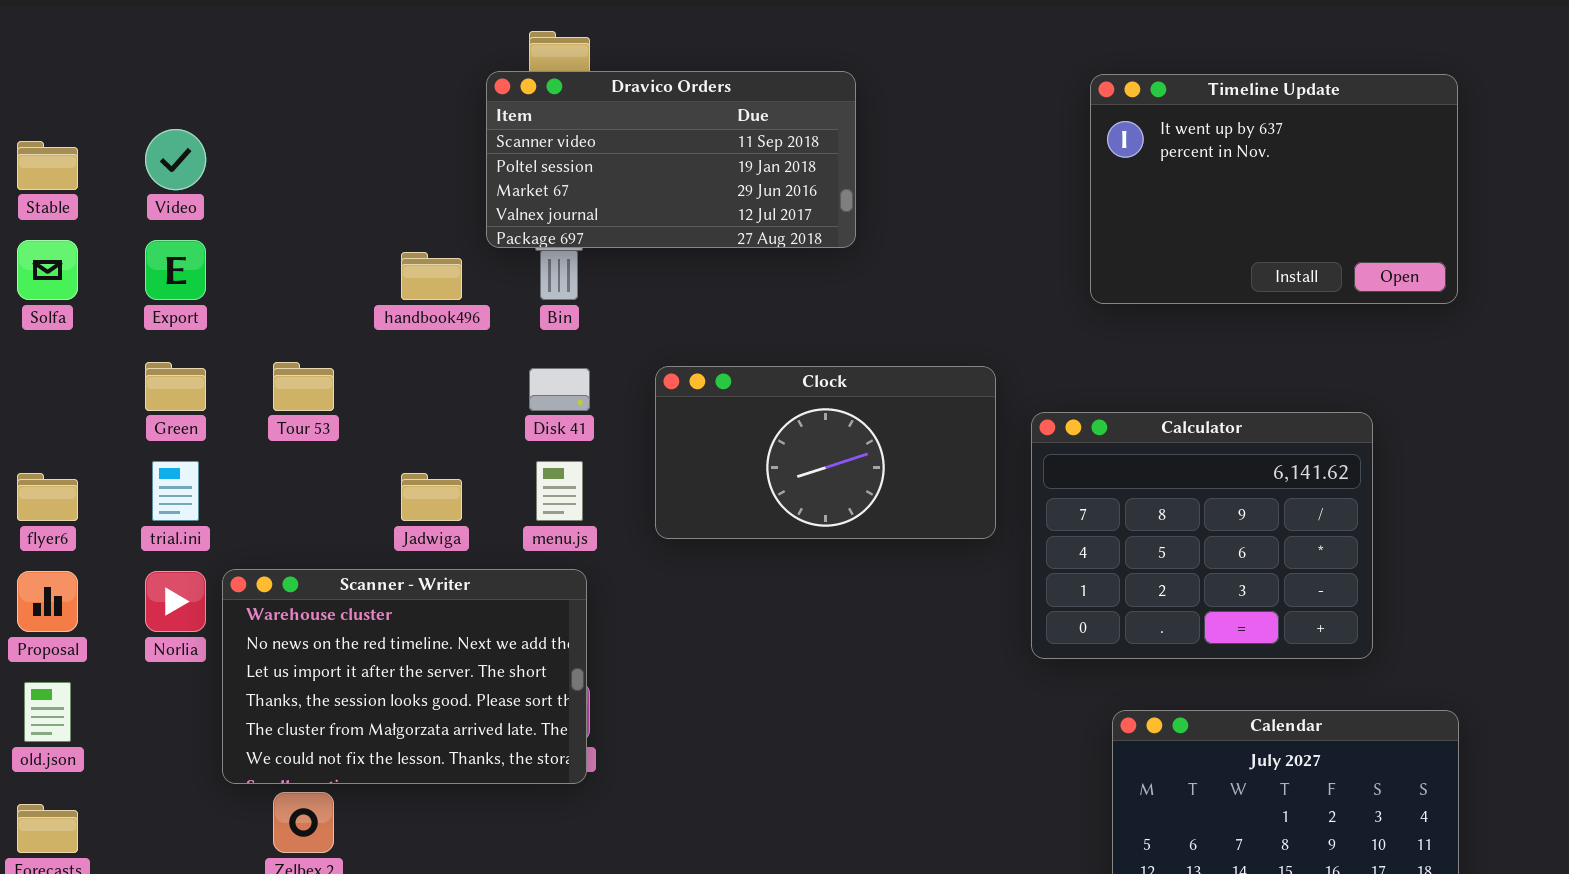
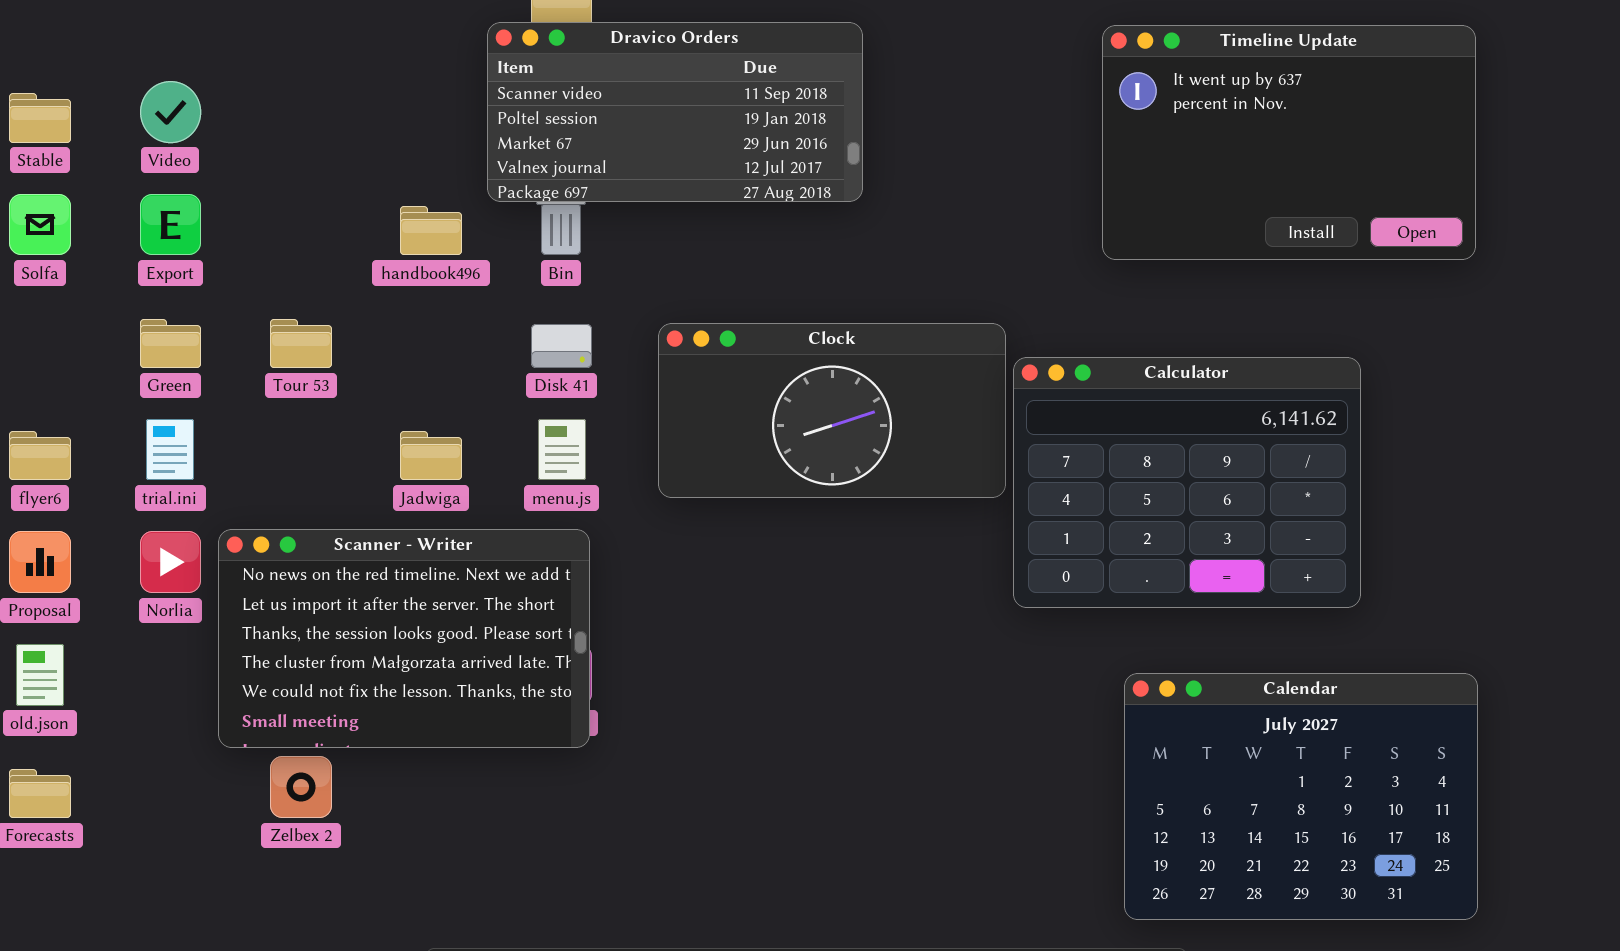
Calculator: [1031,412,1373,659] -> [1013,357,1361,608], moved
Scanner - Writer: [222,569,587,784] -> [218,529,590,748], scrolled down 1 row

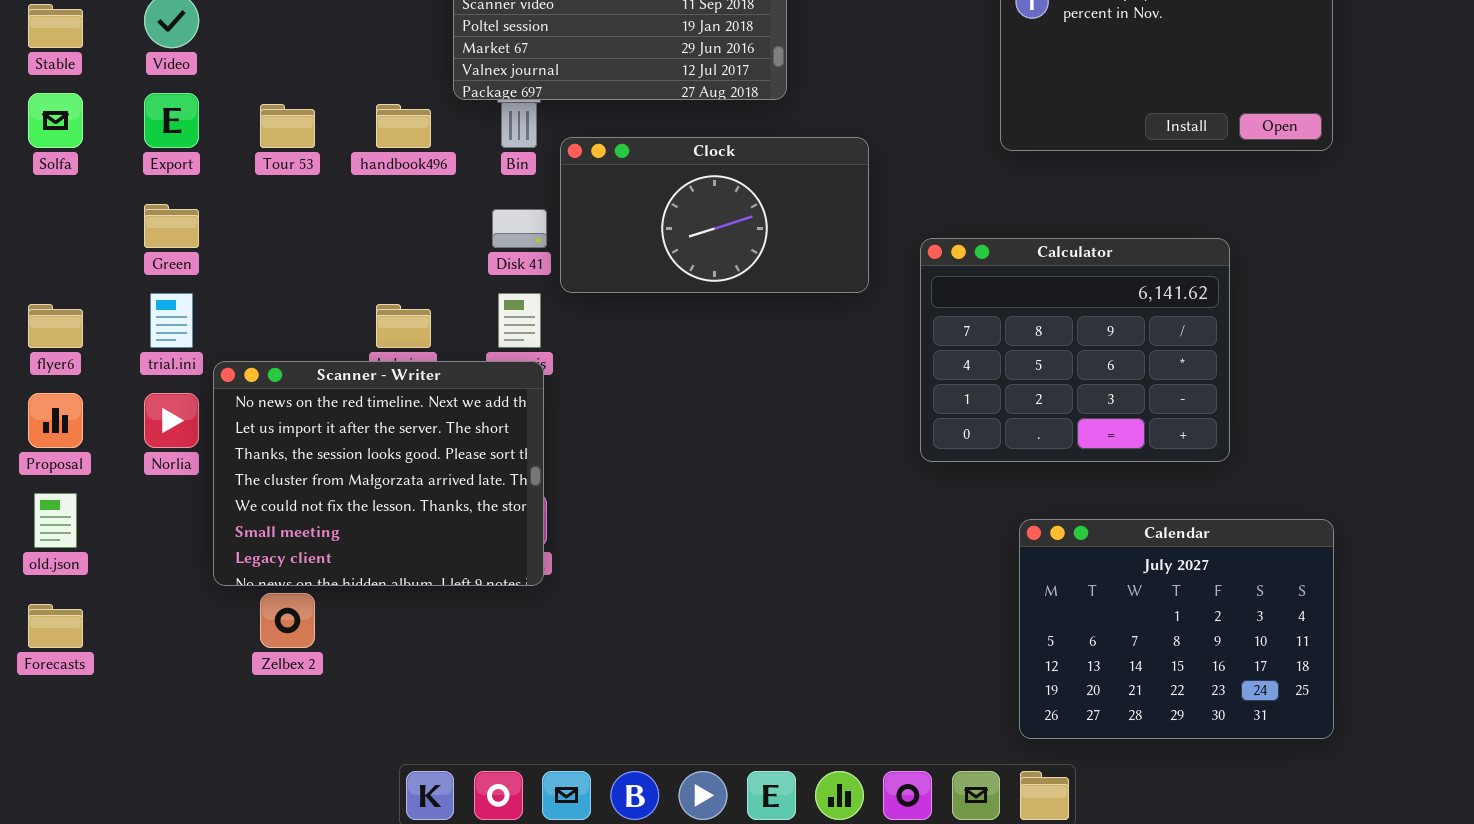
Tour 53: [270,319,332,368] -> [260,104,315,148], moved
Clock: [658,323,1006,498] -> [560,137,869,293], moved
Scanner - Writer: [218,529,590,748] -> [213,361,544,586], resized

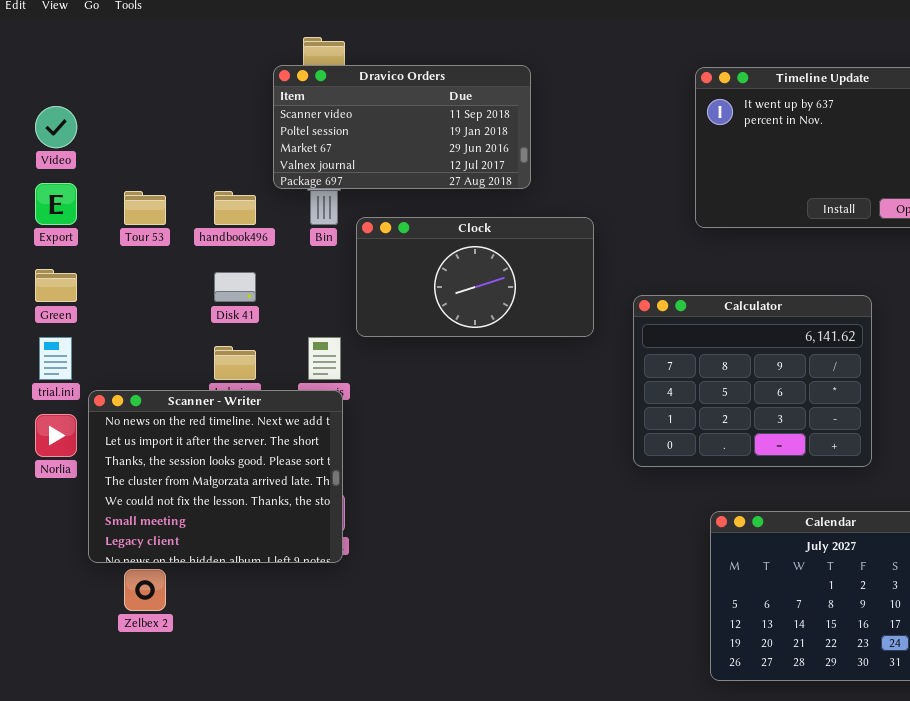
Disk 41: [492,209,547,248] -> [214,272,256,302], moved

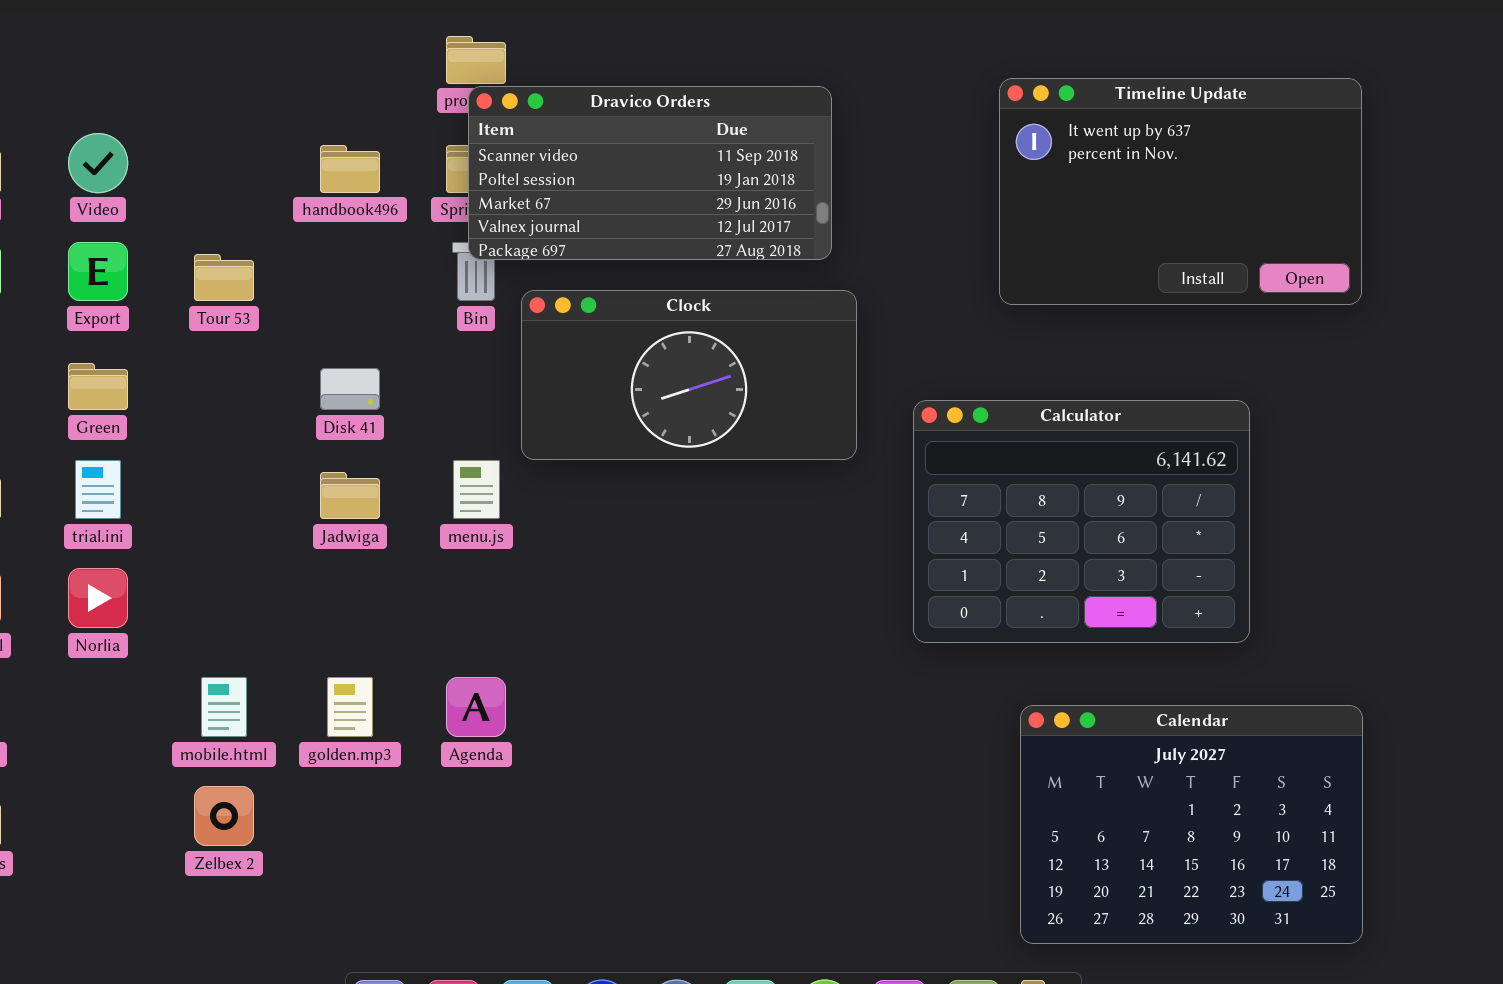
Dravico Orders: [273,65,531,189] -> [468,86,832,260], moved
handbook496: [214,191,256,225] -> [320,145,380,193], moved
Scanner - Writer: [88,390,343,563] -> none, closed

